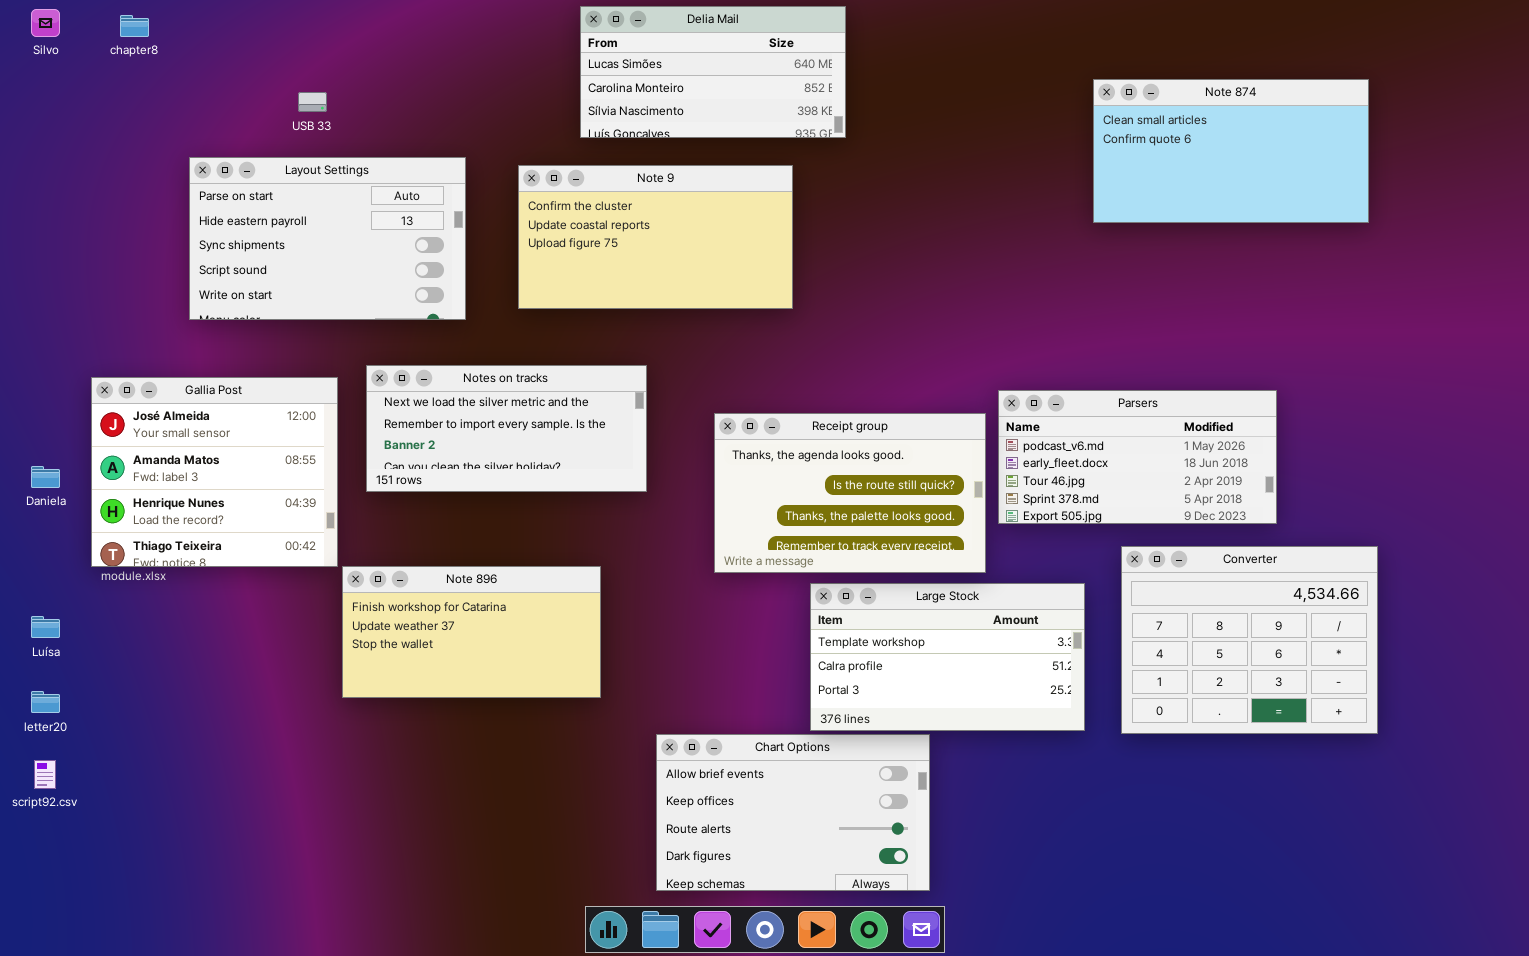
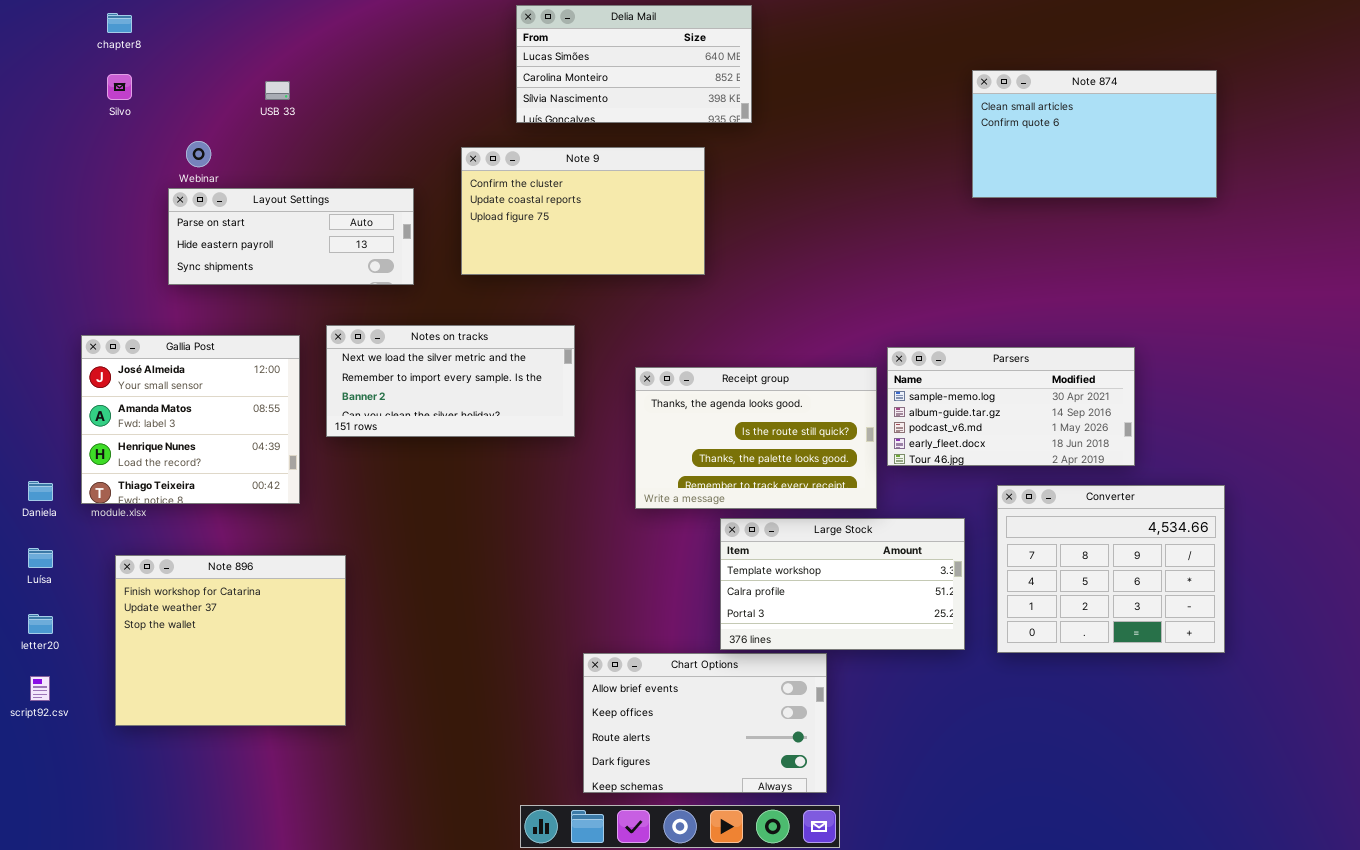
Silvo: [31,9,60,37] -> [107,74,132,100], moved
Layout Settings: [189,157,466,320] -> [168,188,414,285], resized
Parsers: [998,390,1277,524] -> [887,347,1135,466], scrolled up 2 rows
Daniela: [31,466,60,488] -> [28,481,53,501], moved
Note 896: [342,566,601,698] -> [115,555,346,726], moved, resized

